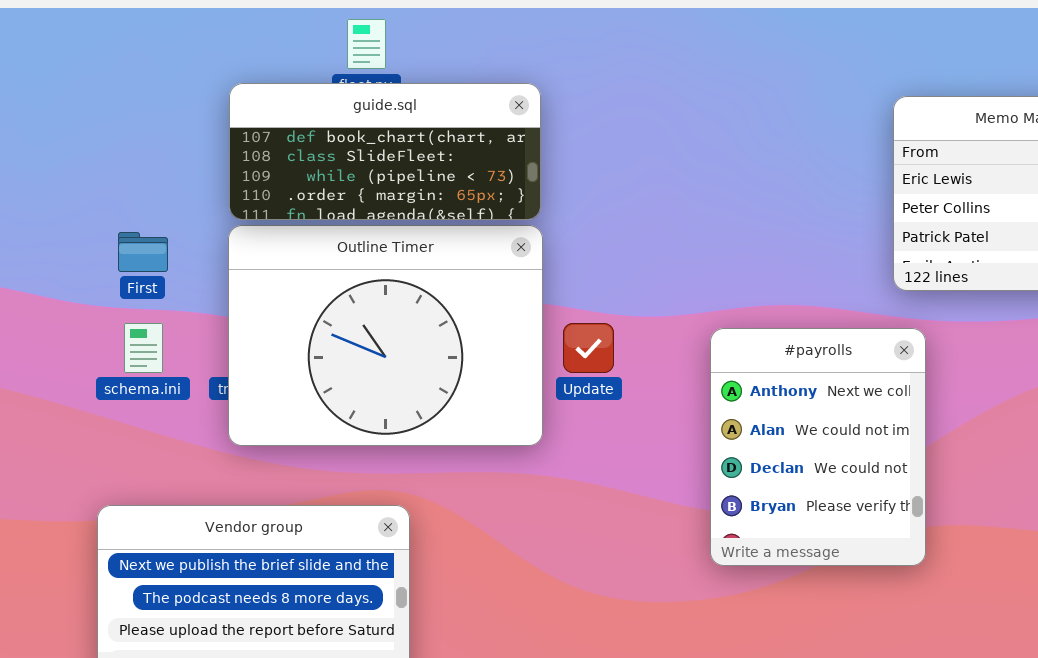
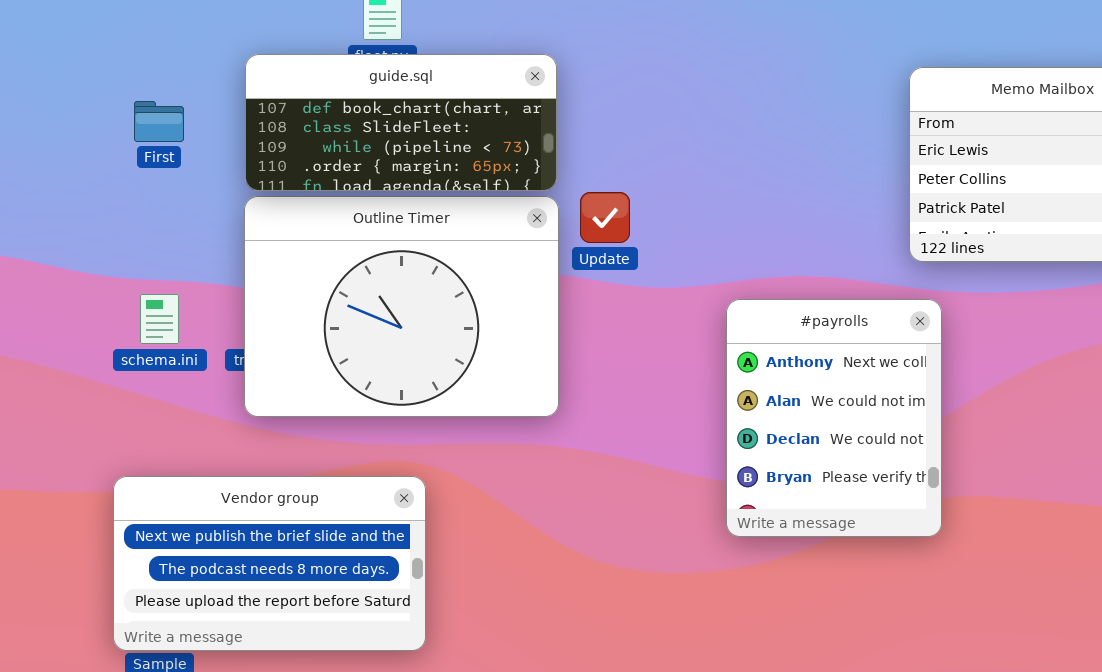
First: [118,232,168,272] -> [134,101,184,142], moved
Update: [563,323,614,373] -> [580,192,630,243], moved

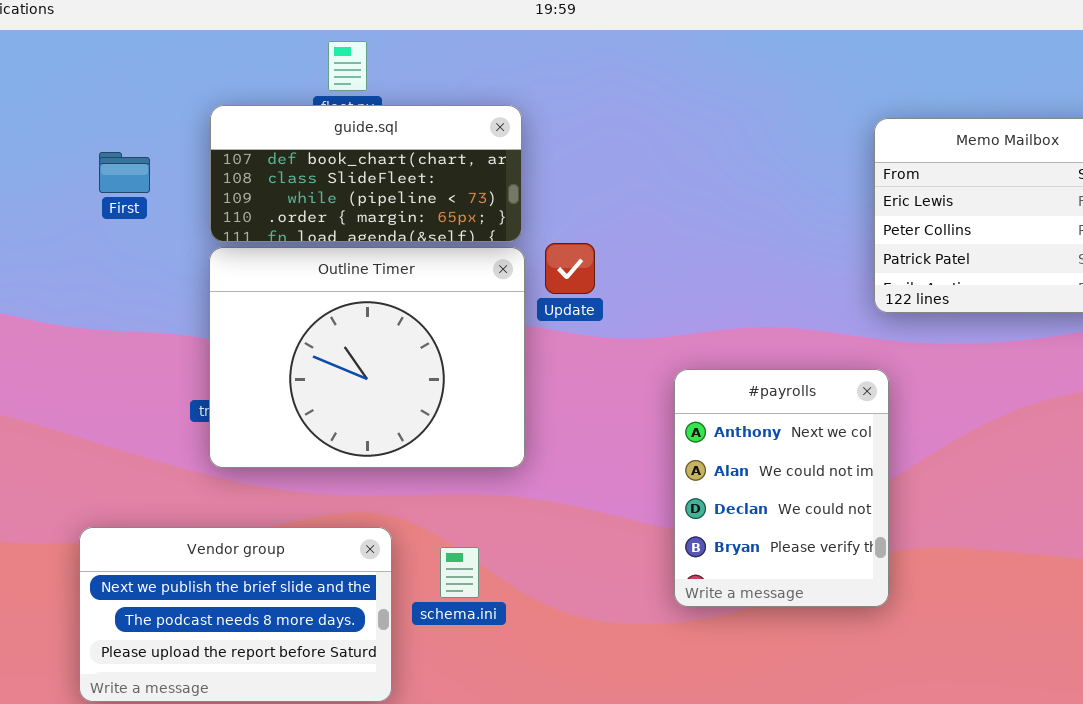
schema.ini: [140,294,179,344] -> [440,547,479,598], moved
#payrolls: [726,299,942,537] -> [674,369,889,607], moved

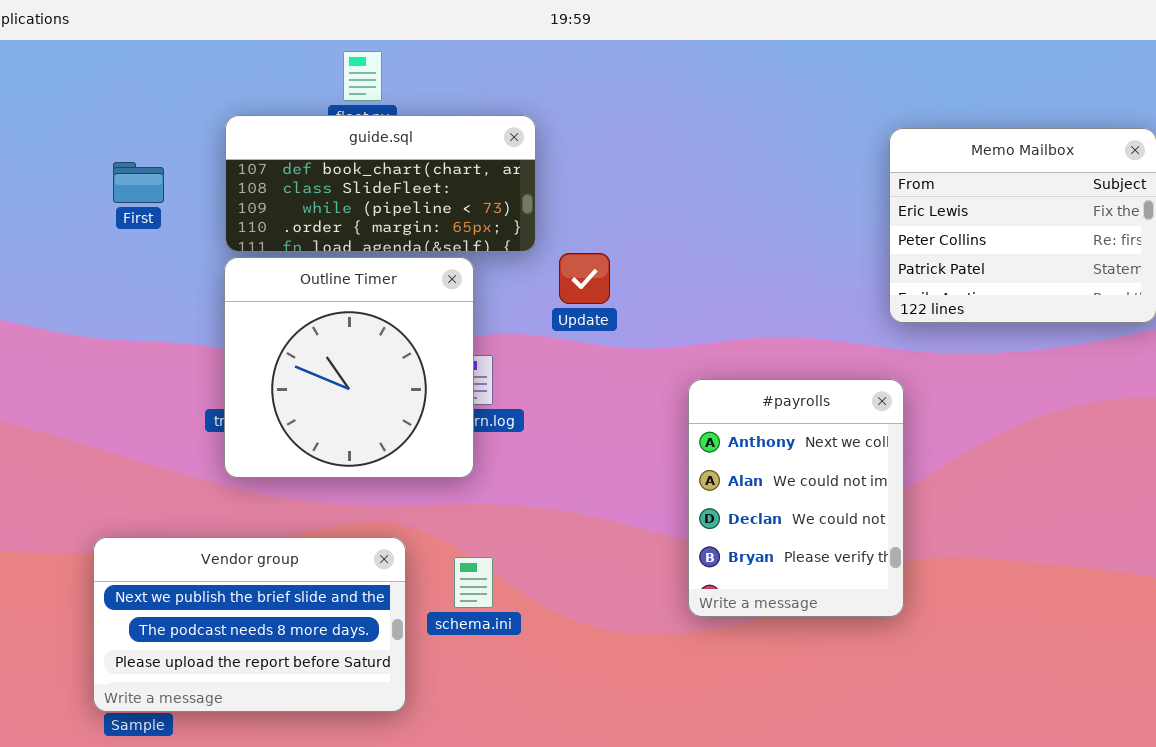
Outline Timer: [209,247,525,468] -> [224,257,474,478], resized

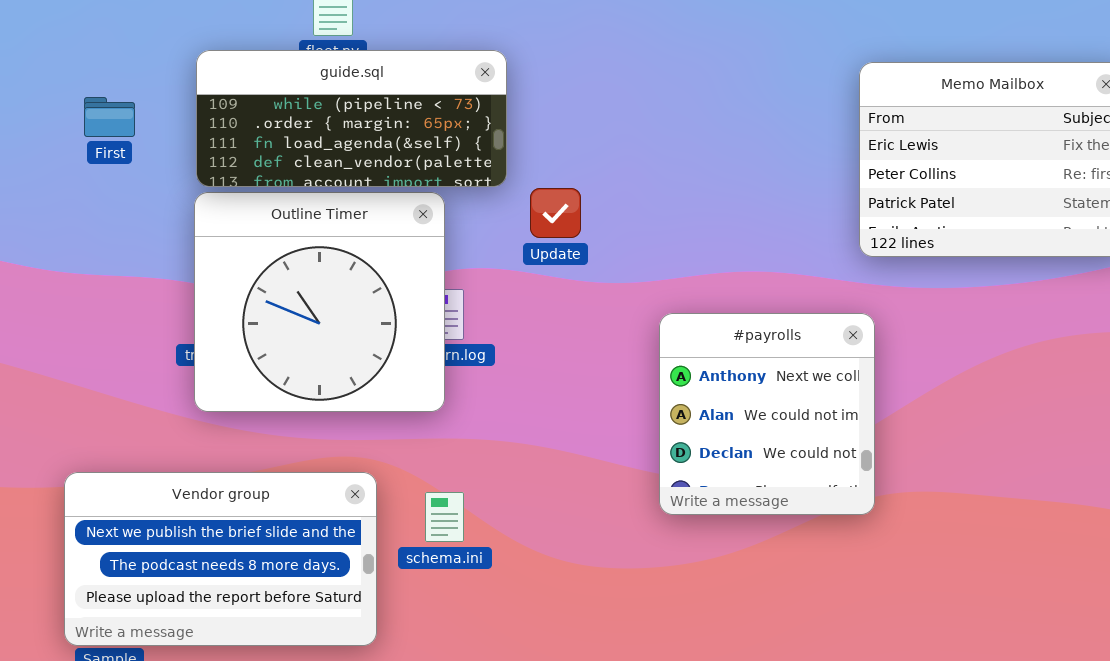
guide.sql: [225,115,536,252] -> [196,50,507,187], scrolled down 2 rows
#payrolls: [688,379,904,617] -> [659,313,875,515], resized

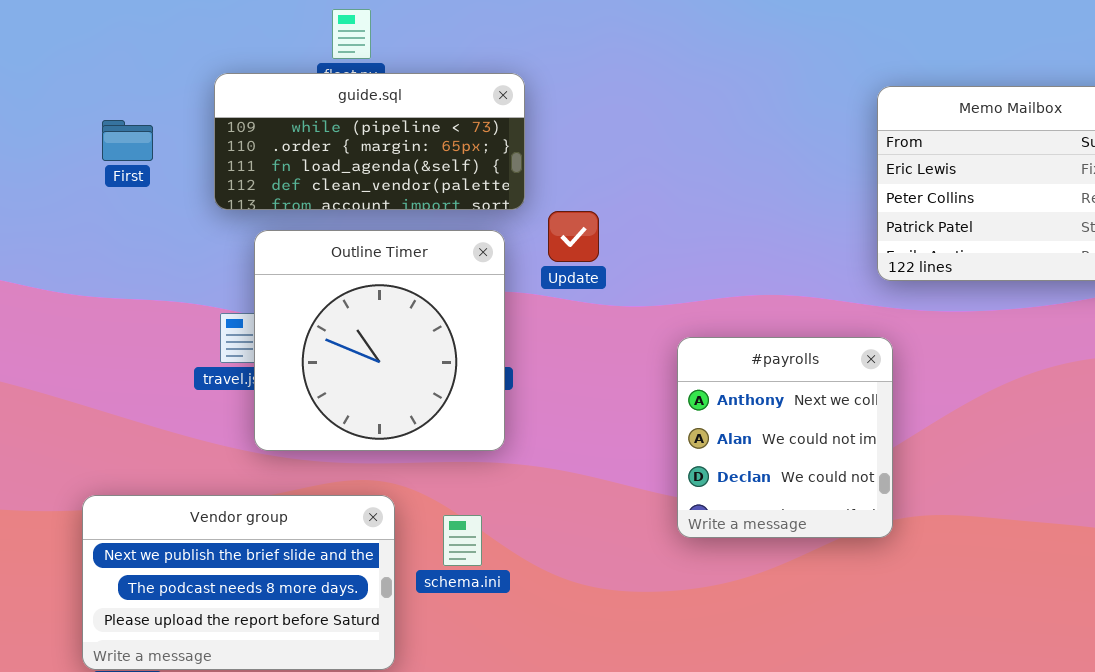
Outline Timer: [194,192,445,412] -> [254,230,505,451], moved

